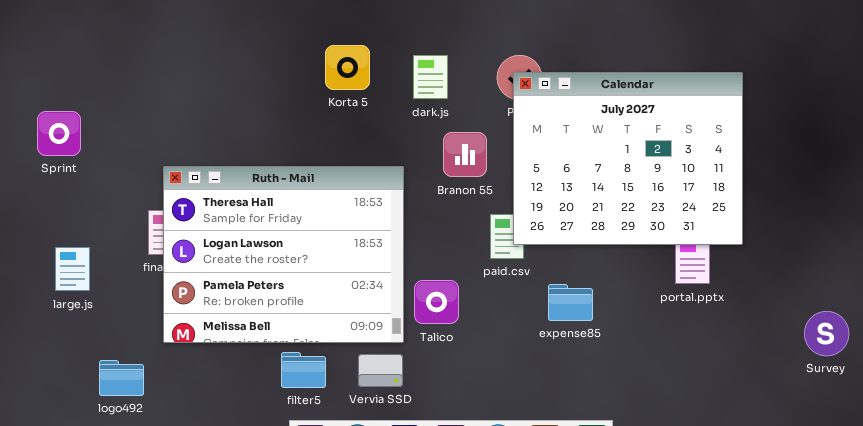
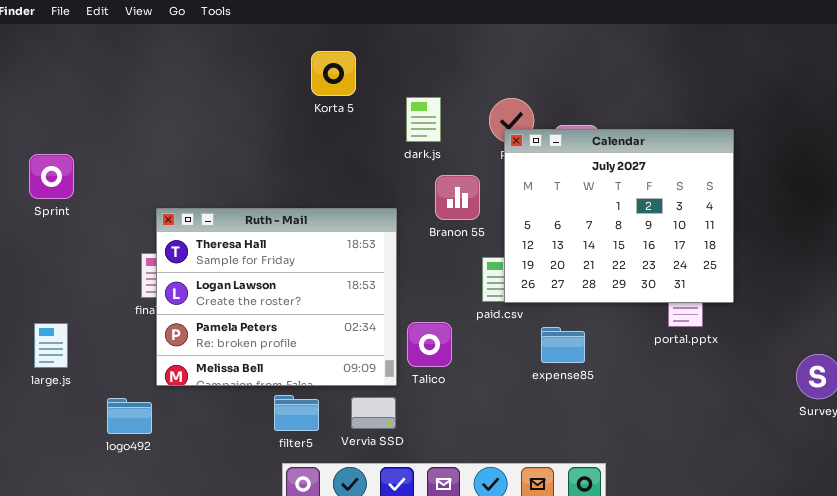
Korta 5: [325,45,370,90] -> [311,51,356,96], moved
Calendar: [513,72,743,245] -> [504,129,734,303], moved
large.js: [55,247,90,291] -> [34,323,68,368], moved
logo492: [99,360,144,396] -> [107,398,152,434], moved

